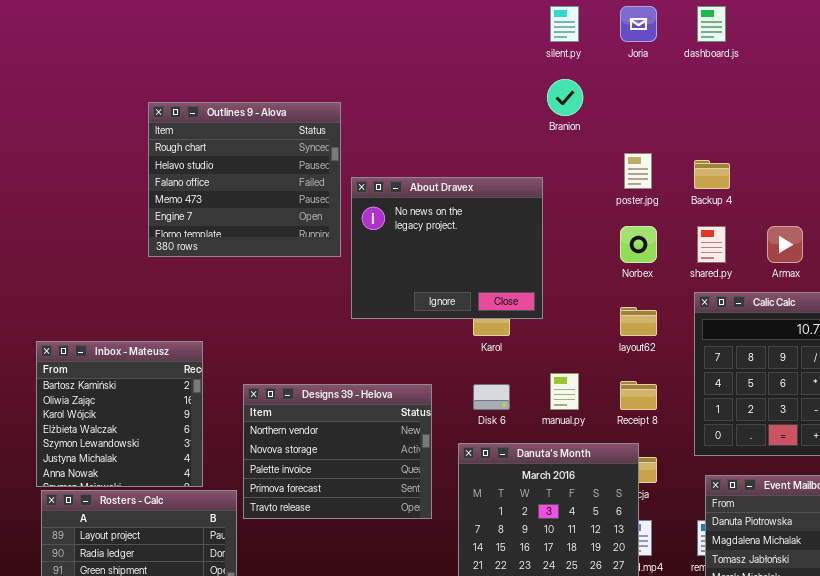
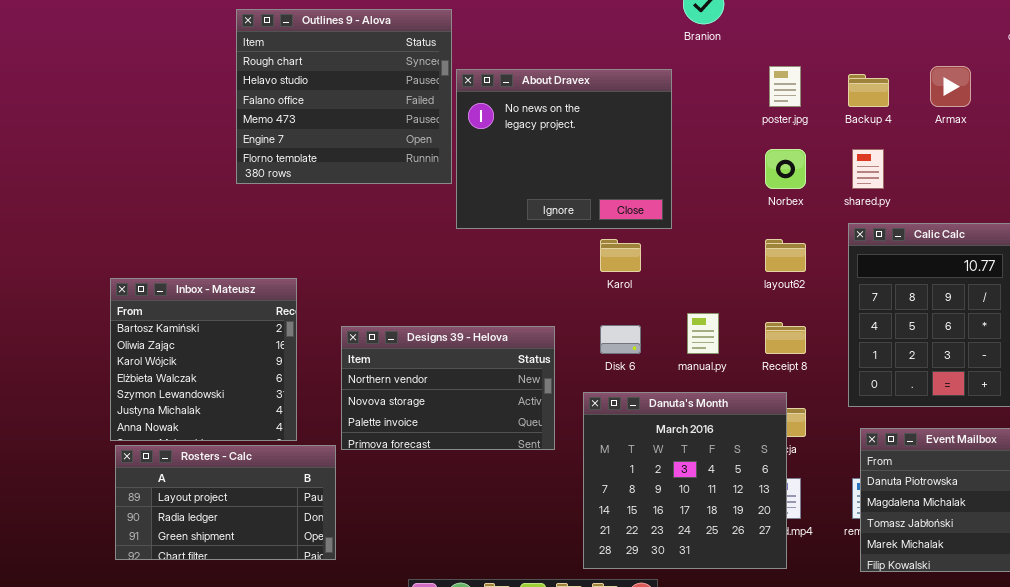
About Dravex: [351,177,543,319] -> [456,69,672,229], moved
Armax: [767,226,803,263] -> [930,66,971,107], moved
Designs 39 - Helova: [243,384,432,519] -> [341,326,555,450], resized

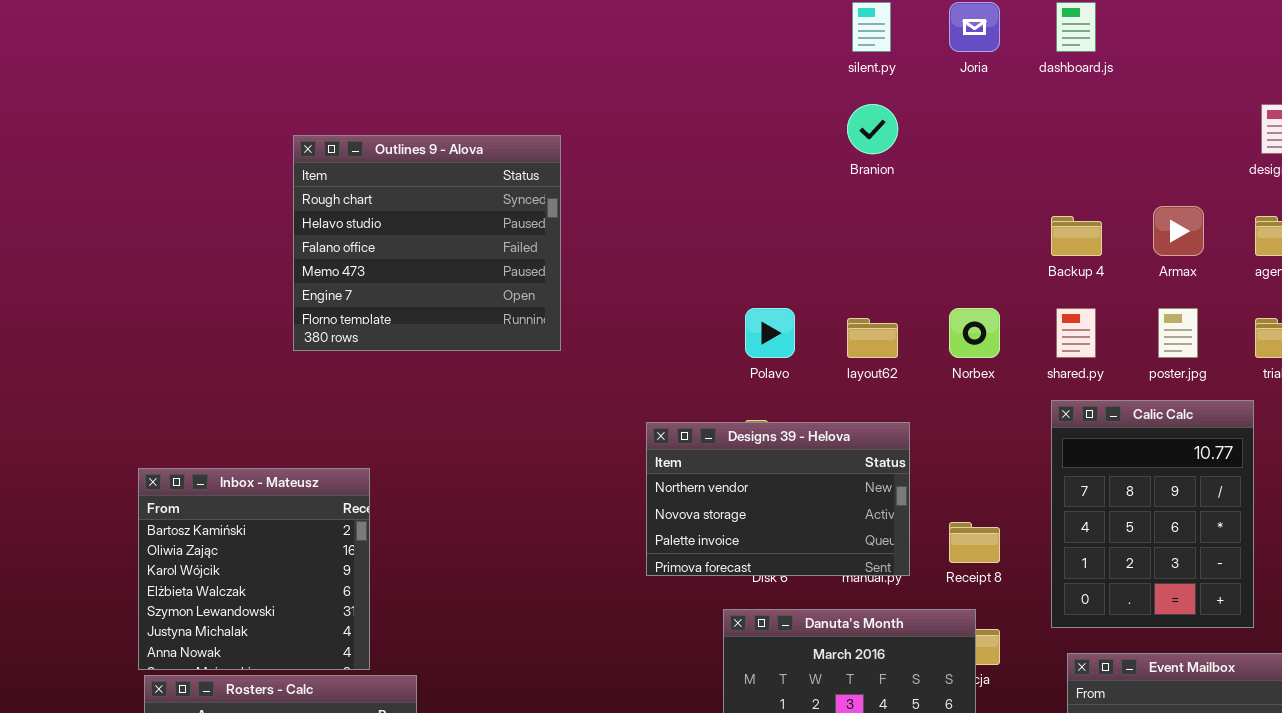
poster.jpg: [769,66,801,107] -> [1158,308,1198,358], moved
About Dravex: [456,69,672,229] -> none, closed
layout62: [765,239,806,272] -> [847,318,898,358], moved
Designs 39 - Helova: [341,326,555,450] -> [646,422,910,576], moved

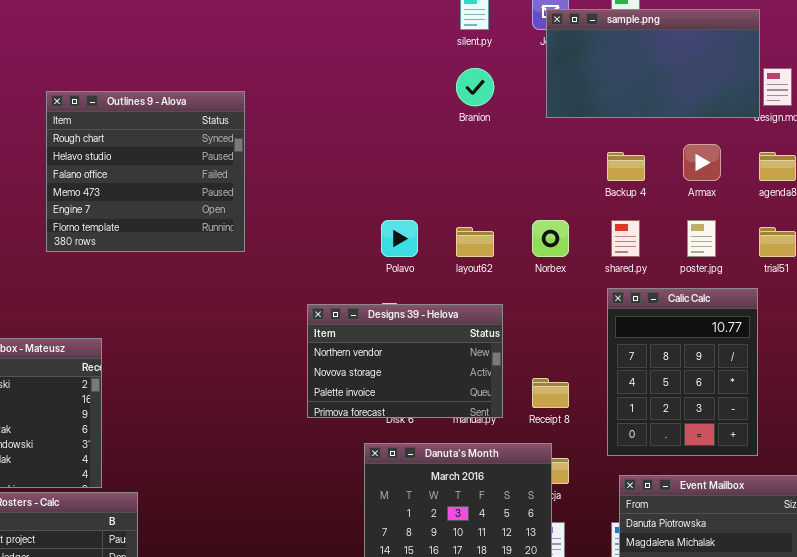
sample.png: none -> [546,9,760,118], opened

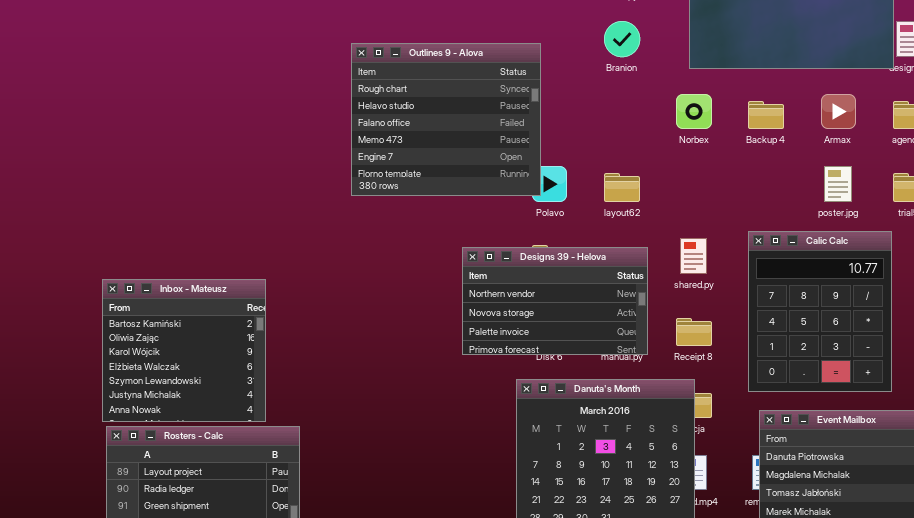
Outlines 9 - Alova: [46,91,245,252] -> [351,43,541,196], moved
Norbex: [532,220,569,257] -> [676,94,712,129], moved
shared.py: [611,220,640,257] -> [680,238,707,274], moved

